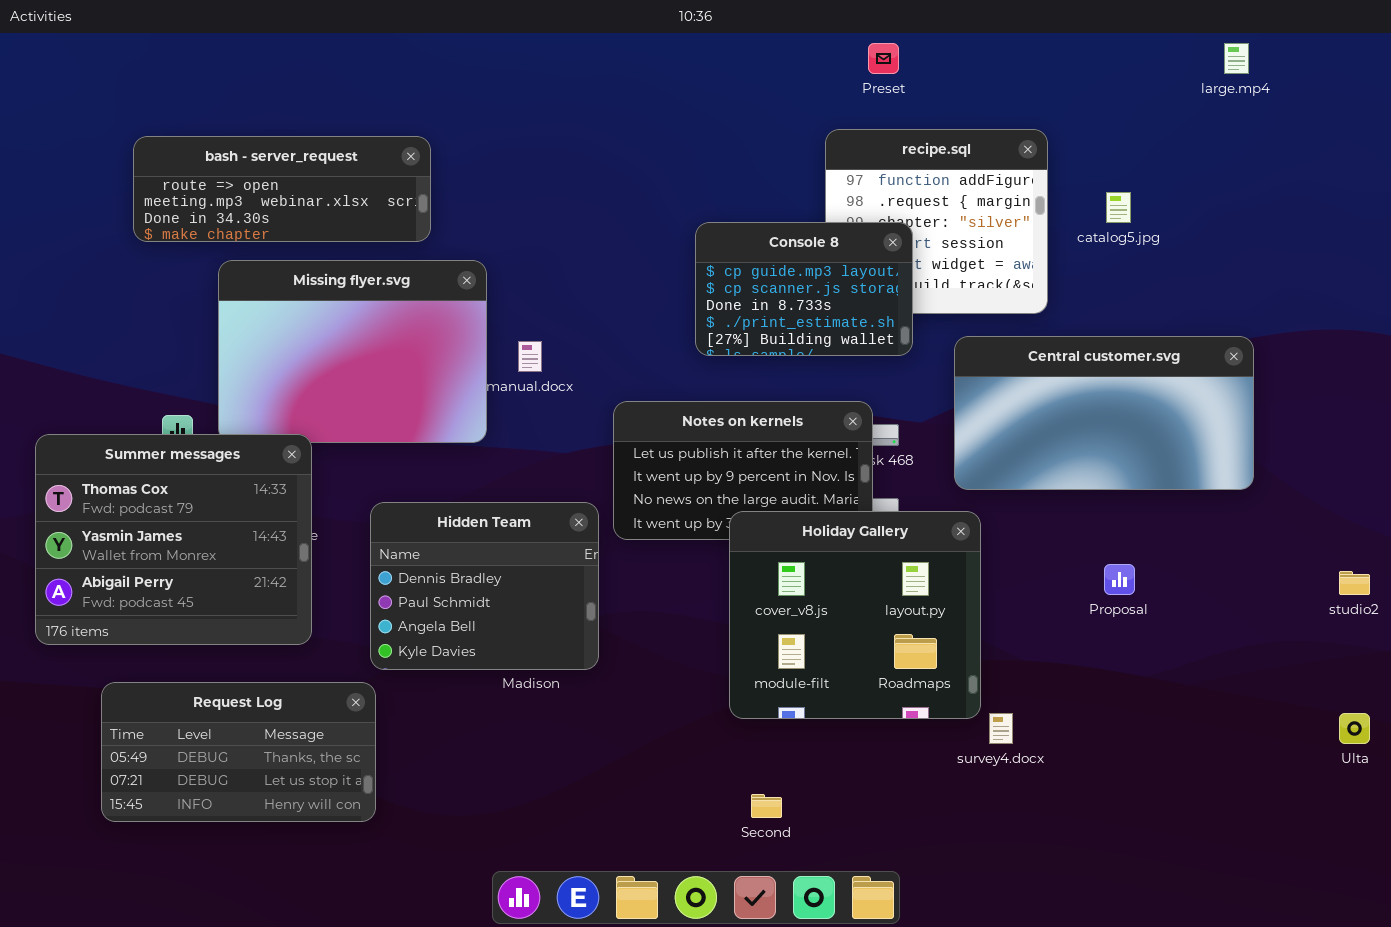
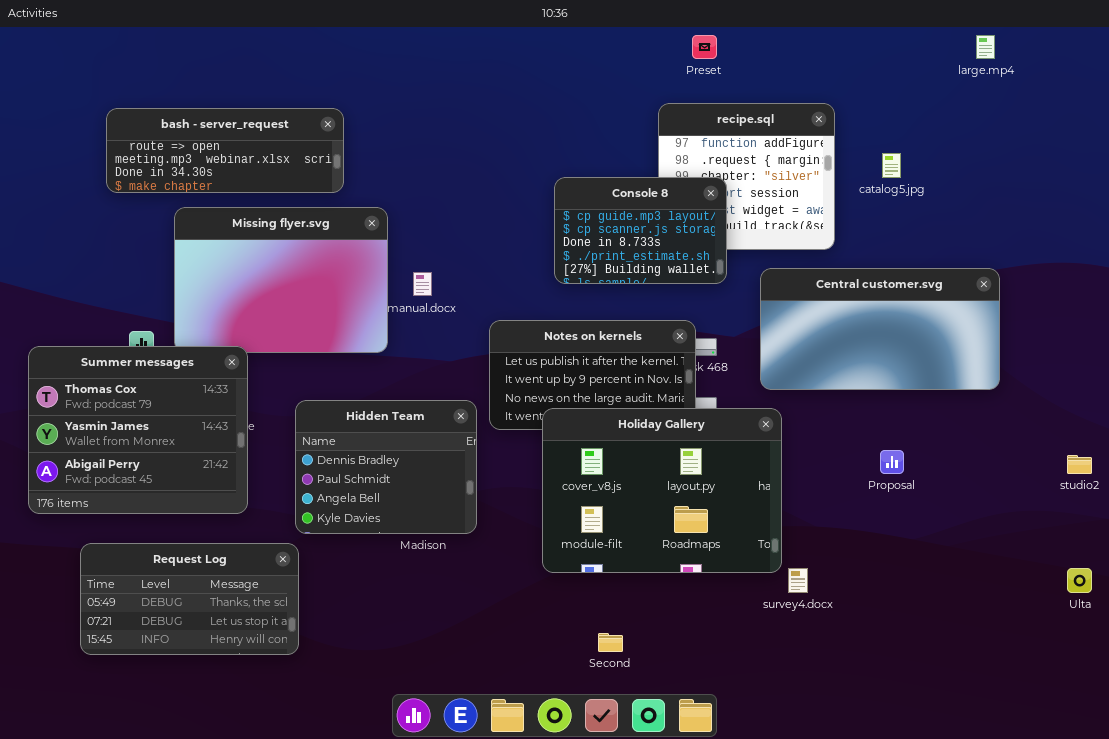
Holiday Gallery: [729,511,981,719] -> [542,408,782,573], resized

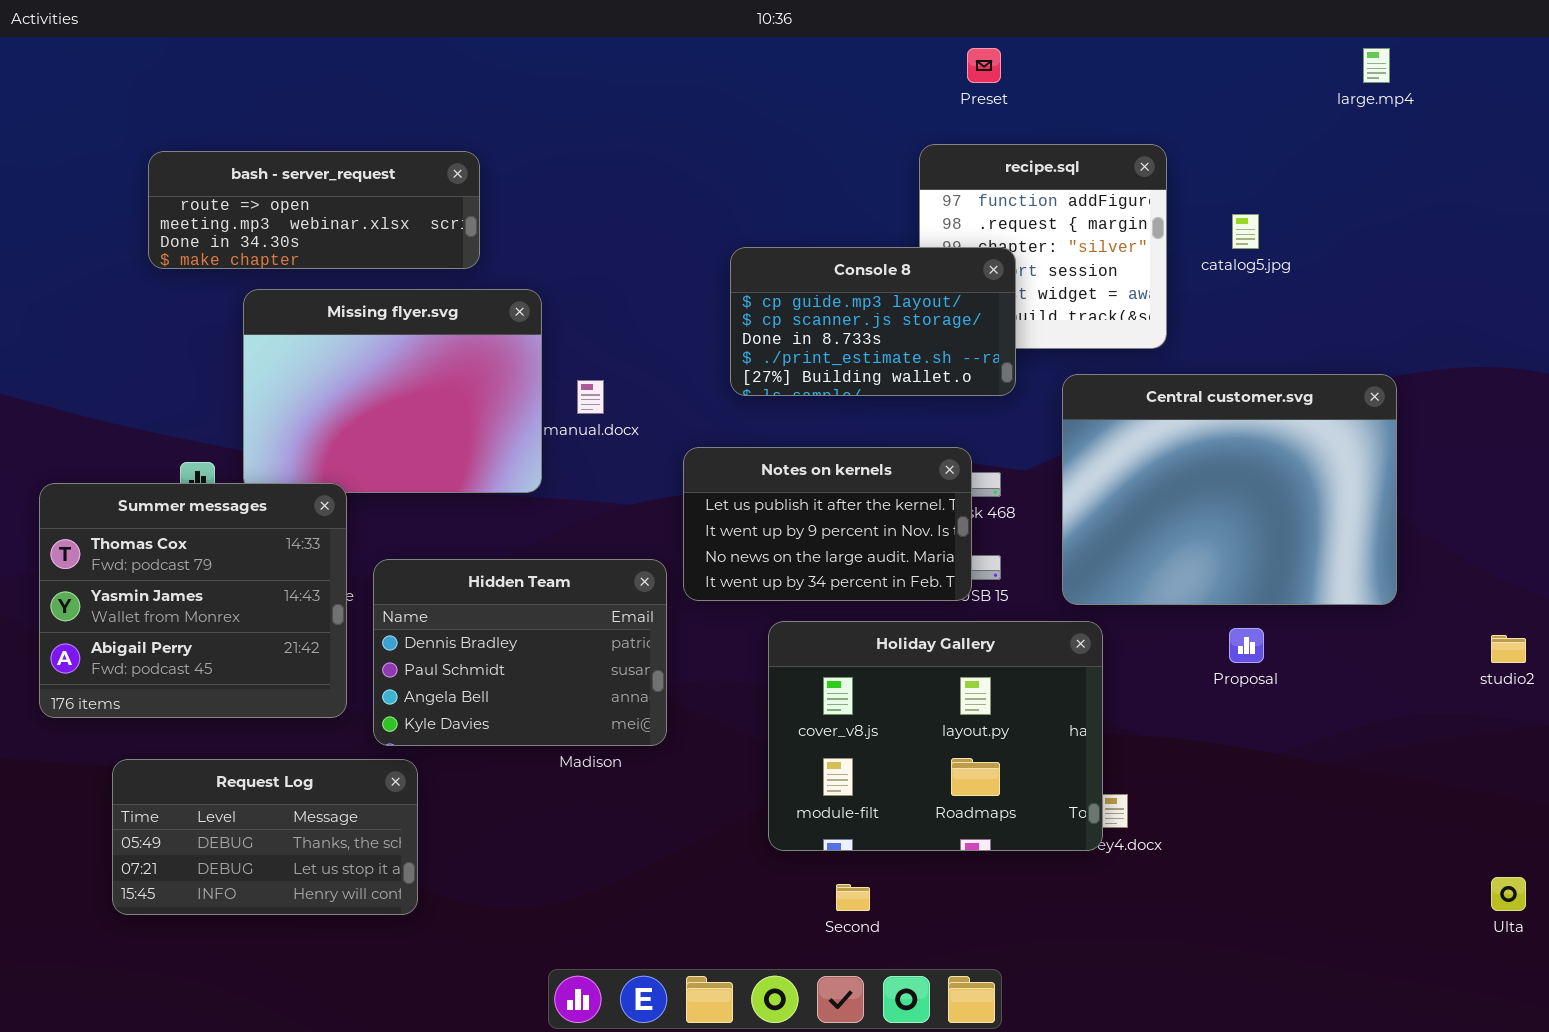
Console 8: [554,177,727,284] -> [730,247,1016,396], resized
Central customer.svg: [760,268,1000,390] -> [1062,374,1397,605], resized
Hidden Team: [295,400,477,534] -> [373,559,667,746], resized
Holiday Gallery: [542,408,782,573] -> [768,621,1103,851], moved
Ulta: [1067,568,1092,593] -> [1491,877,1526,911], moved

